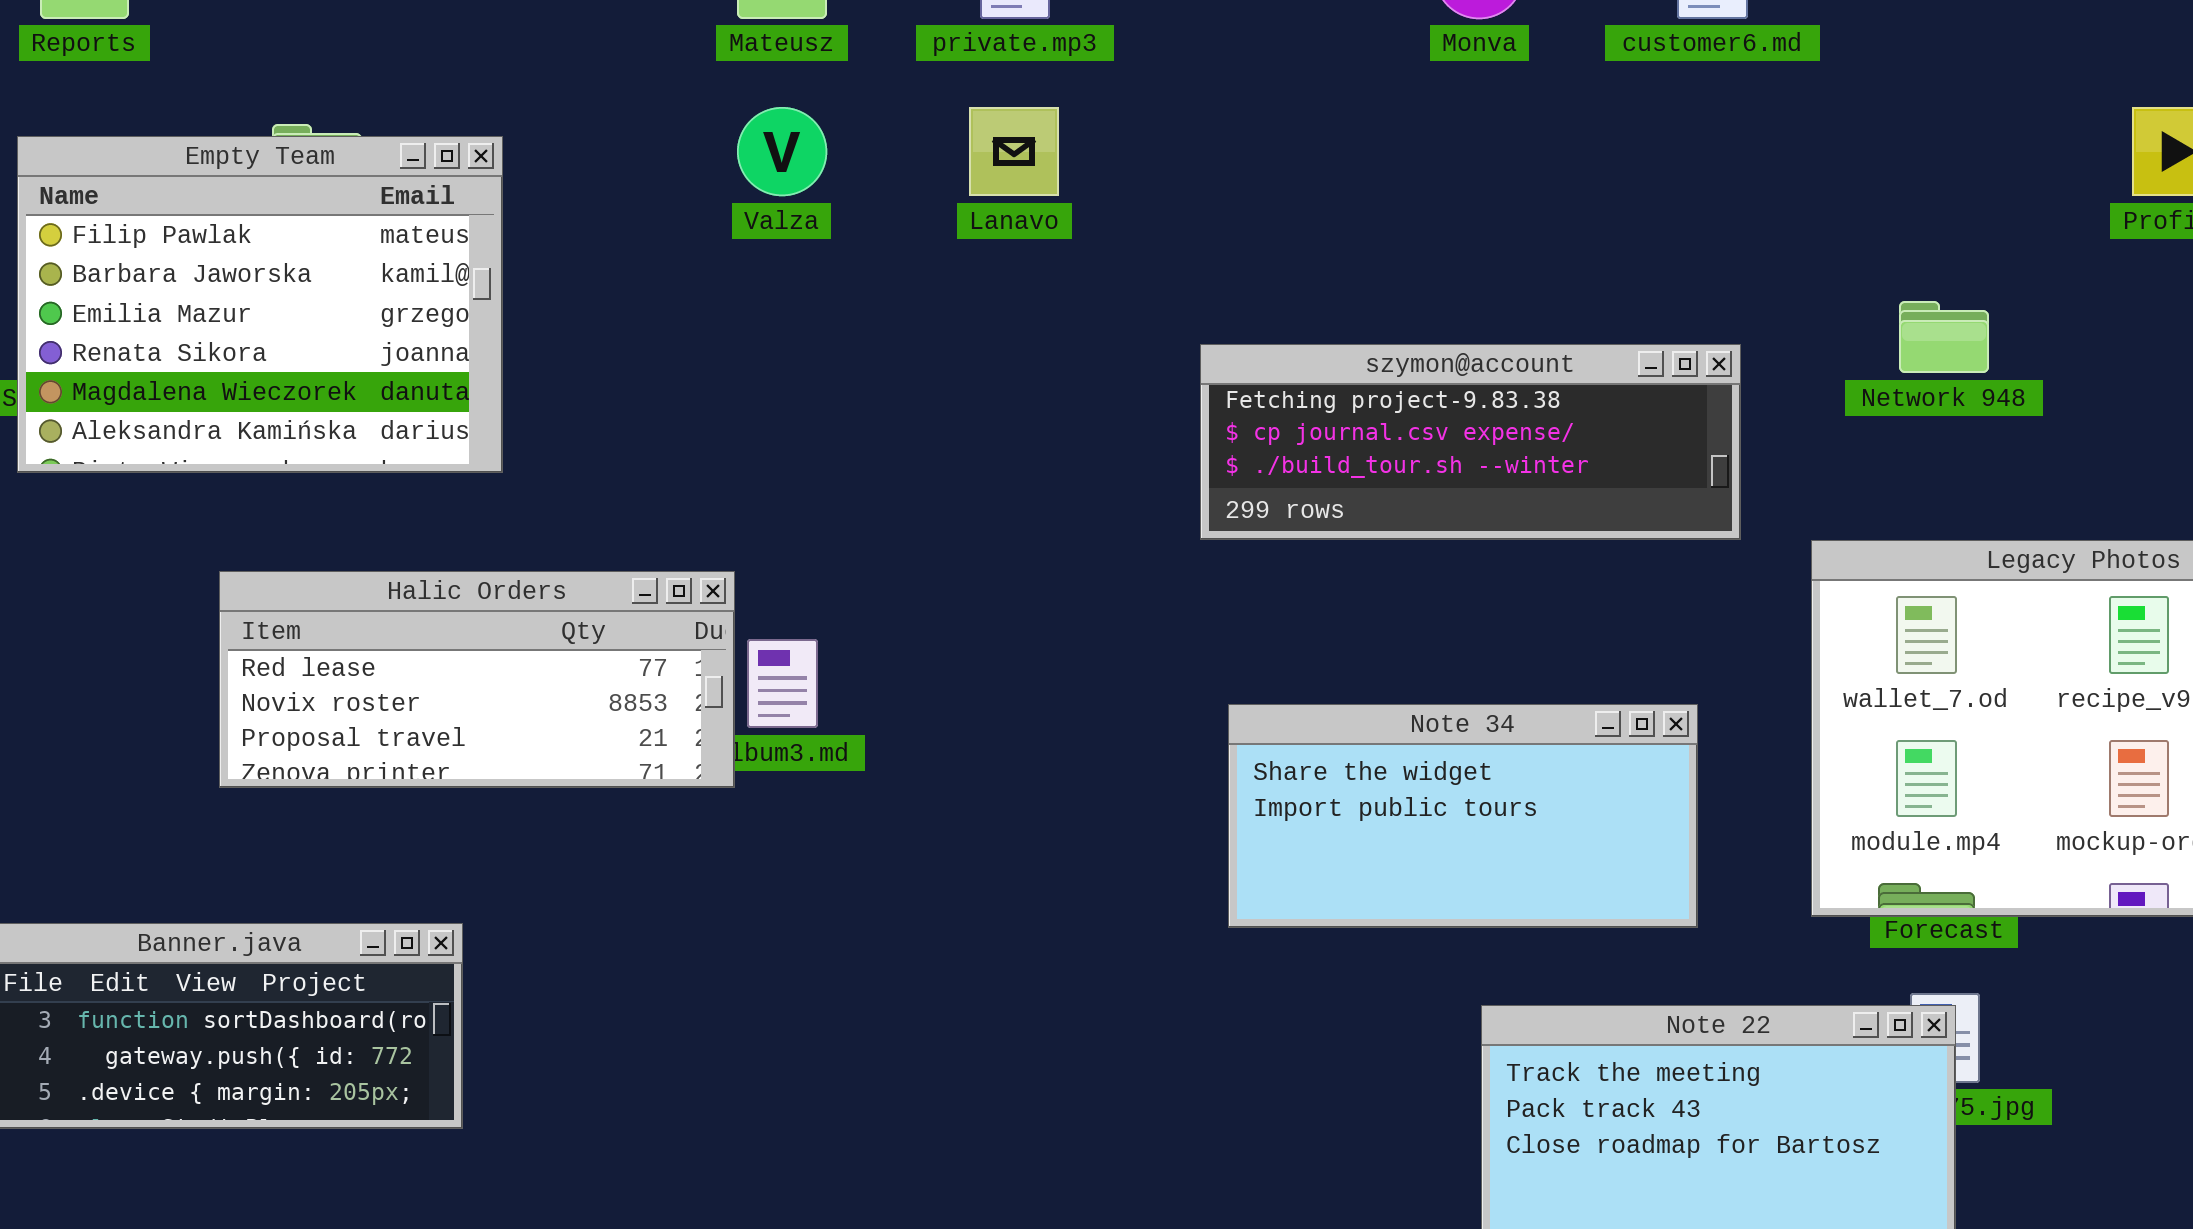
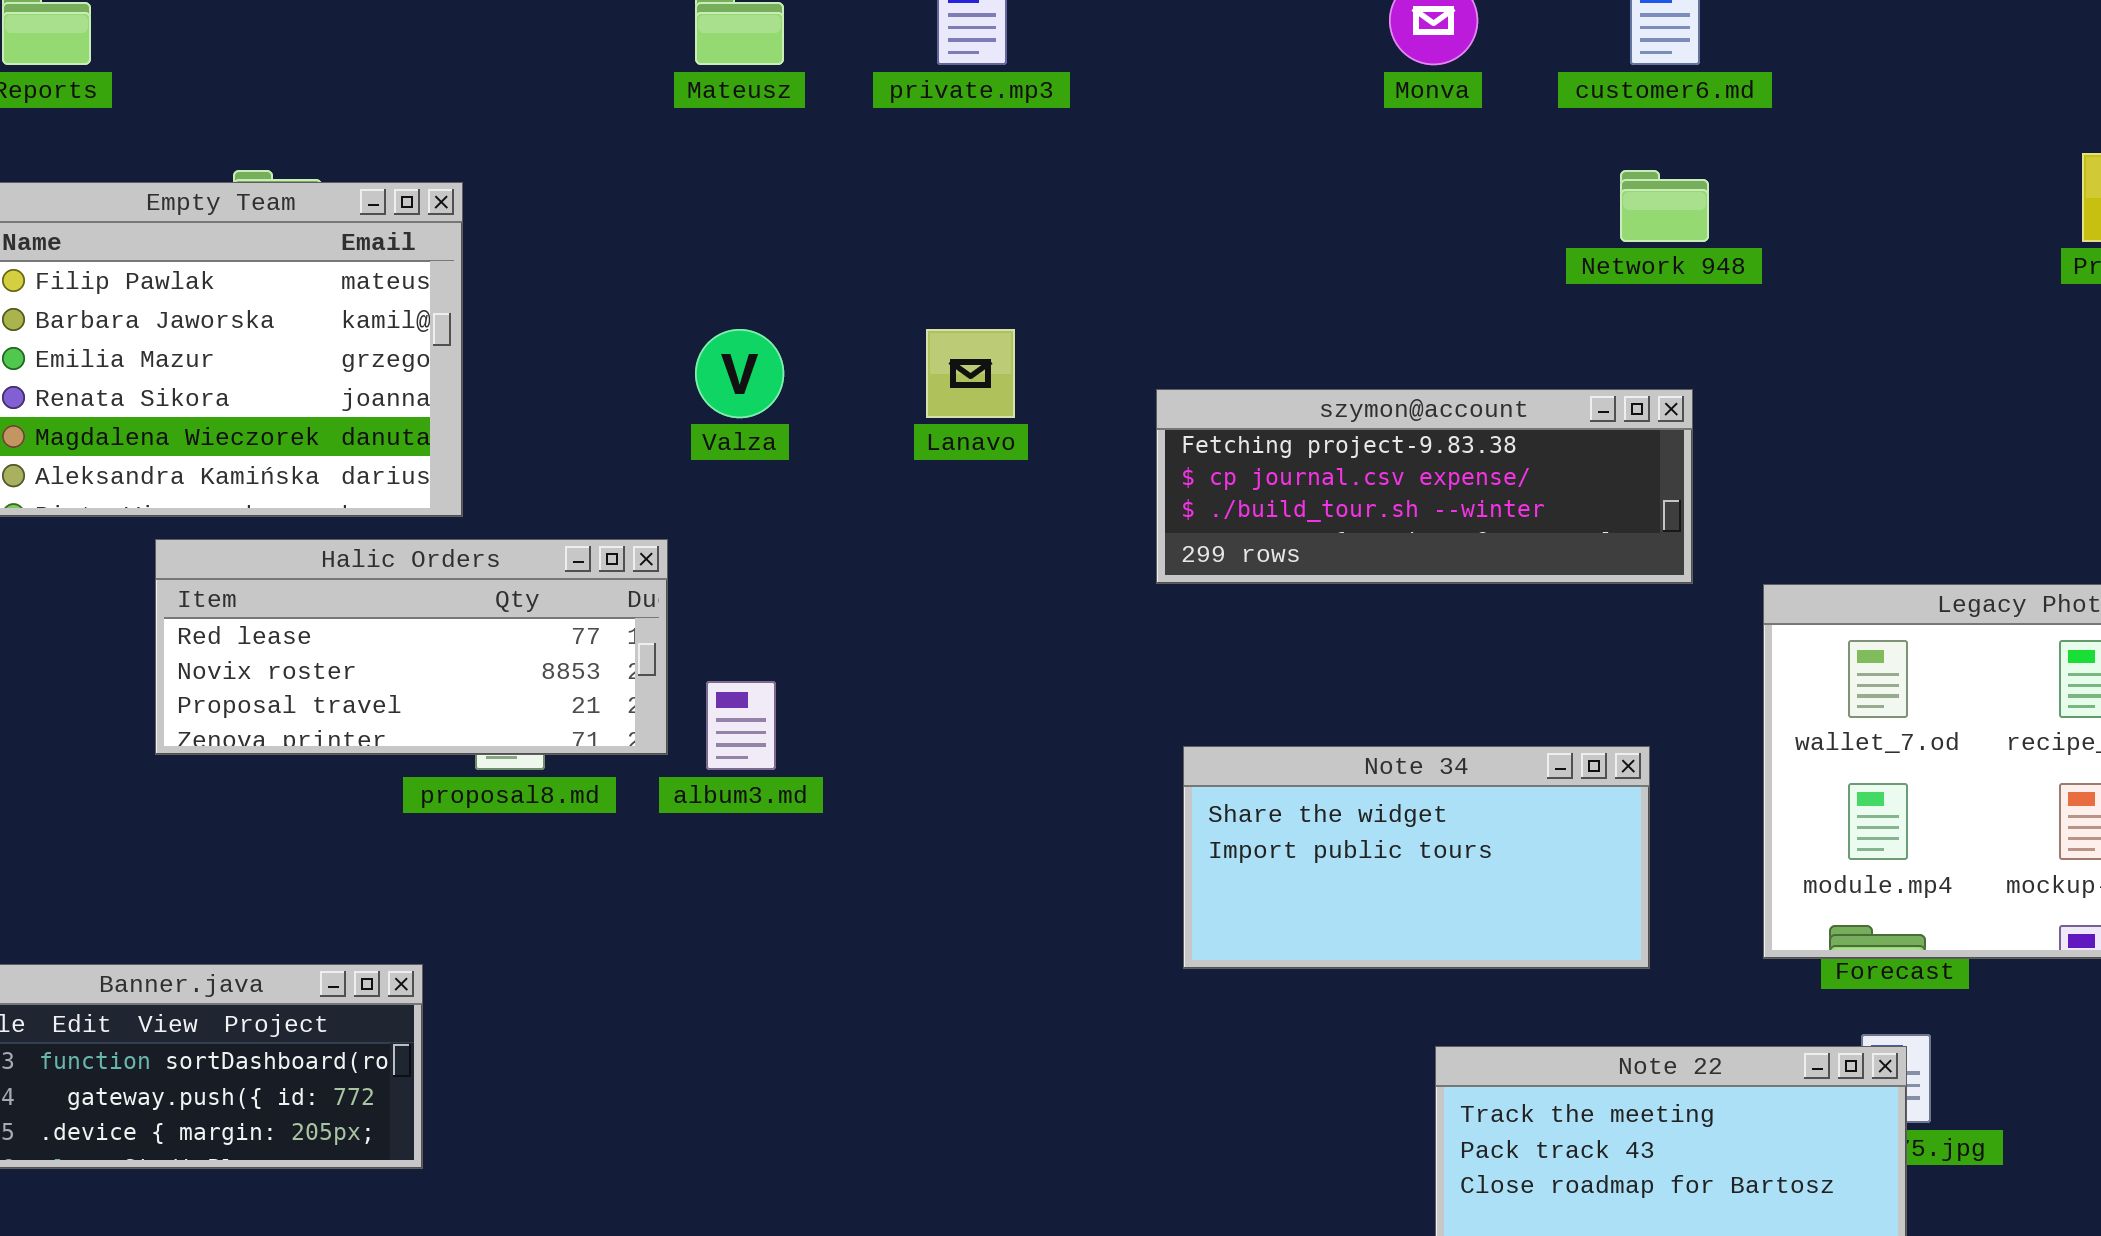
Valza: [737,107,827,196] -> [695,329,784,418], moved
Lanavo: [969,107,1059,196] -> [926,329,1015,418], moved
Network 948: [1899,301,1989,373] -> [1620,170,1709,242], moved
Halic Orders: [219,571,735,788] -> [155,539,668,755], moved

